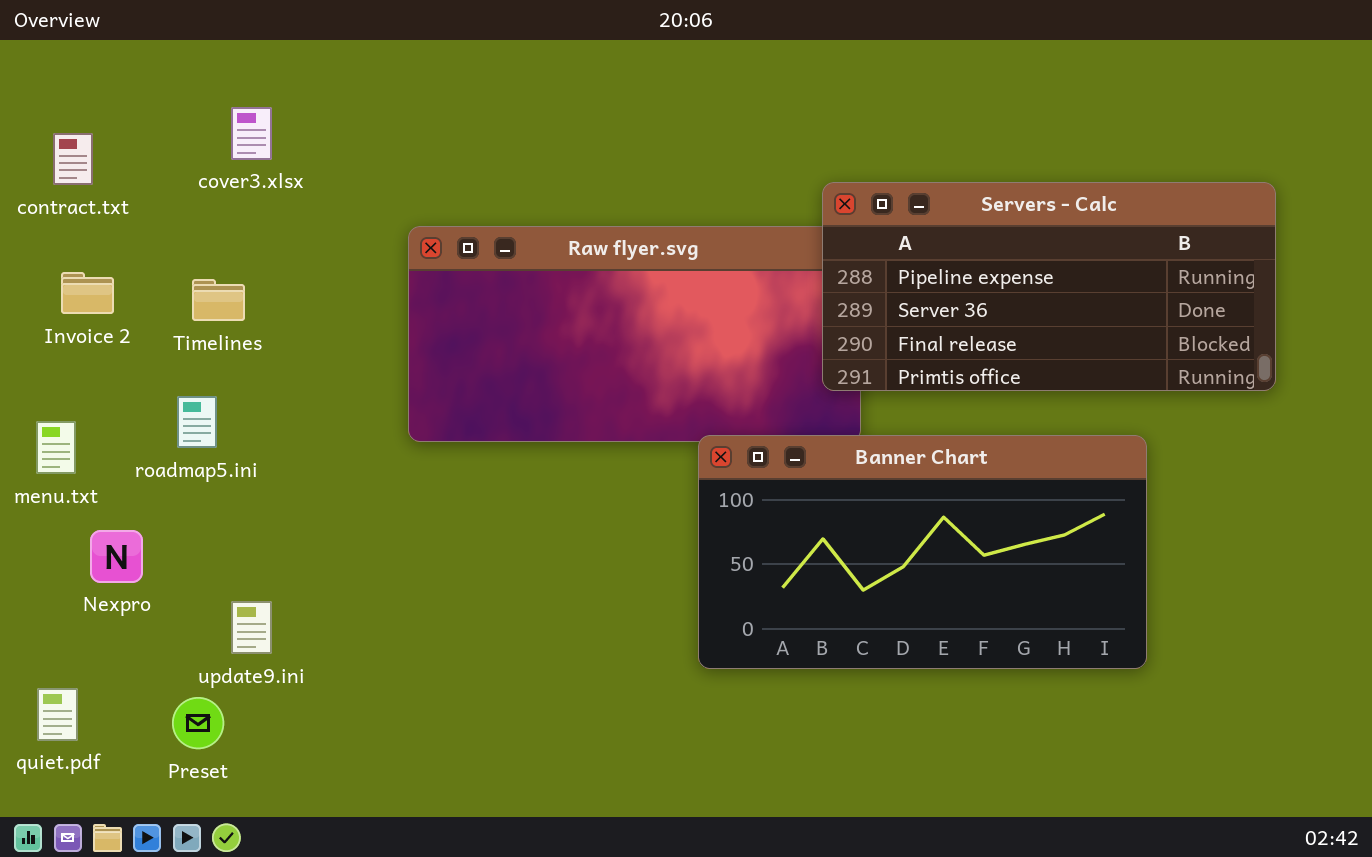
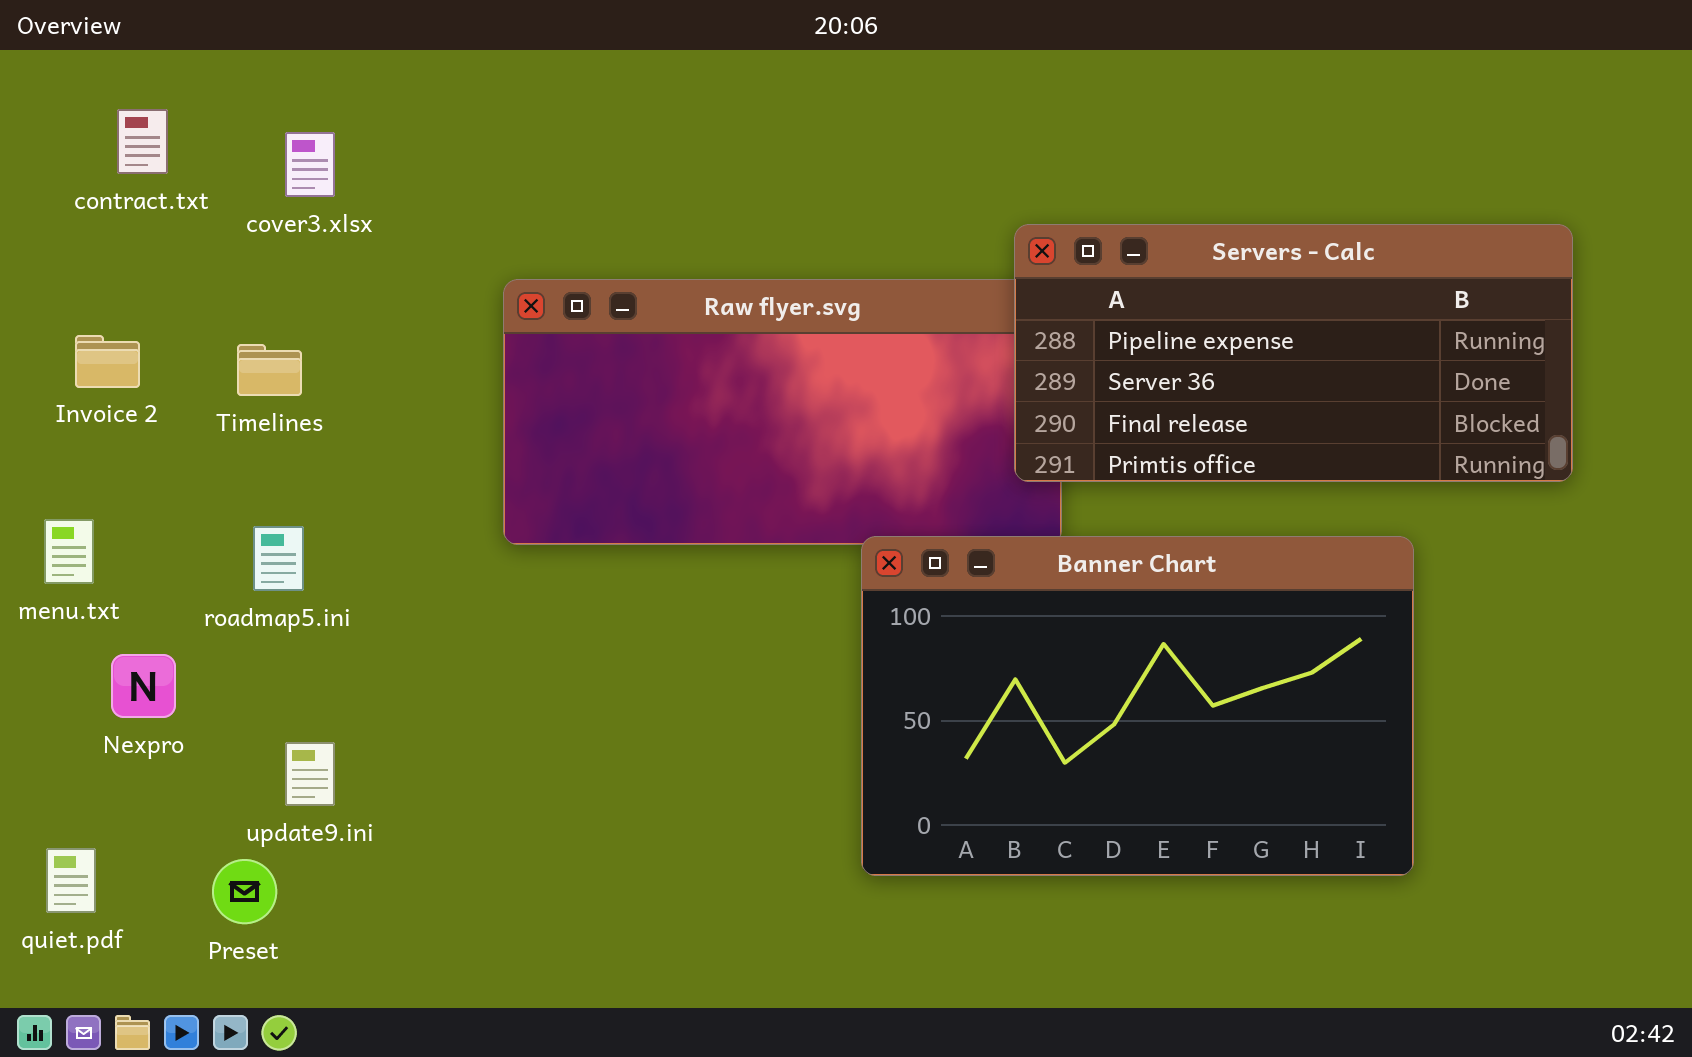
contract.txt: [53,133,93,185] -> [117,109,168,174], moved
roadmap5.ini: [177,396,217,448] -> [253,526,304,591], moved
Banner Chart: [698,435,1147,669] -> [861,536,1414,876], resized

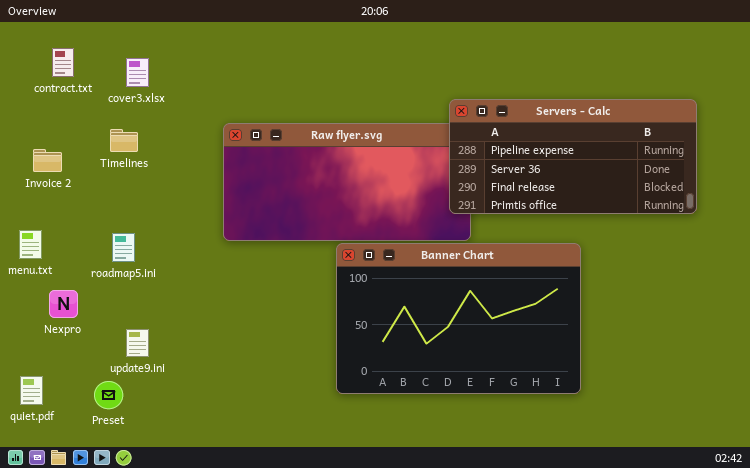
Timelines: [237,344,302,396] -> [110,129,138,152], moved
Banner Chart: [861,536,1414,876] -> [336,243,581,394], moved

